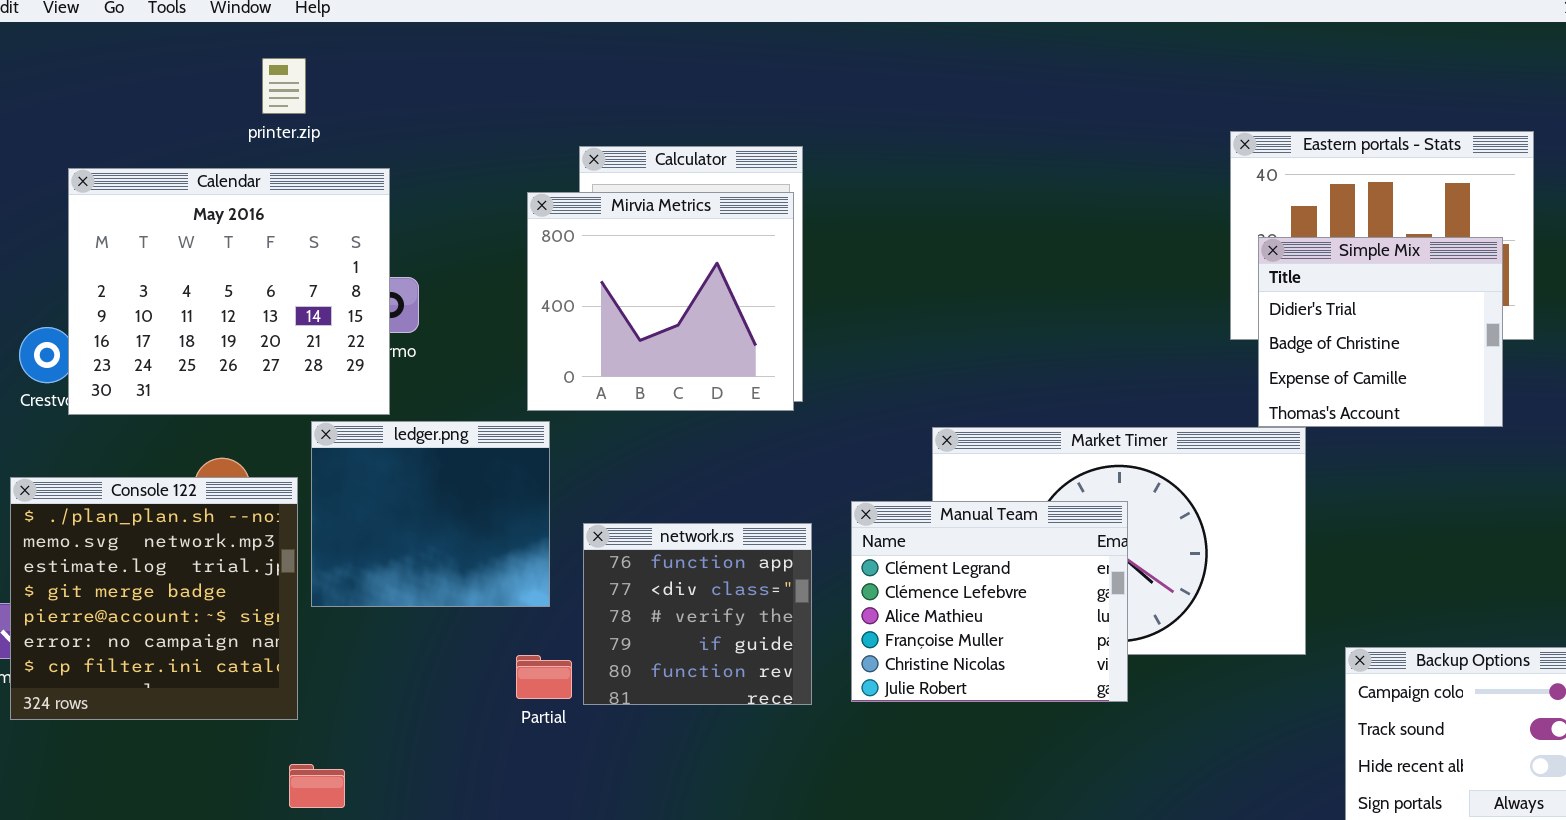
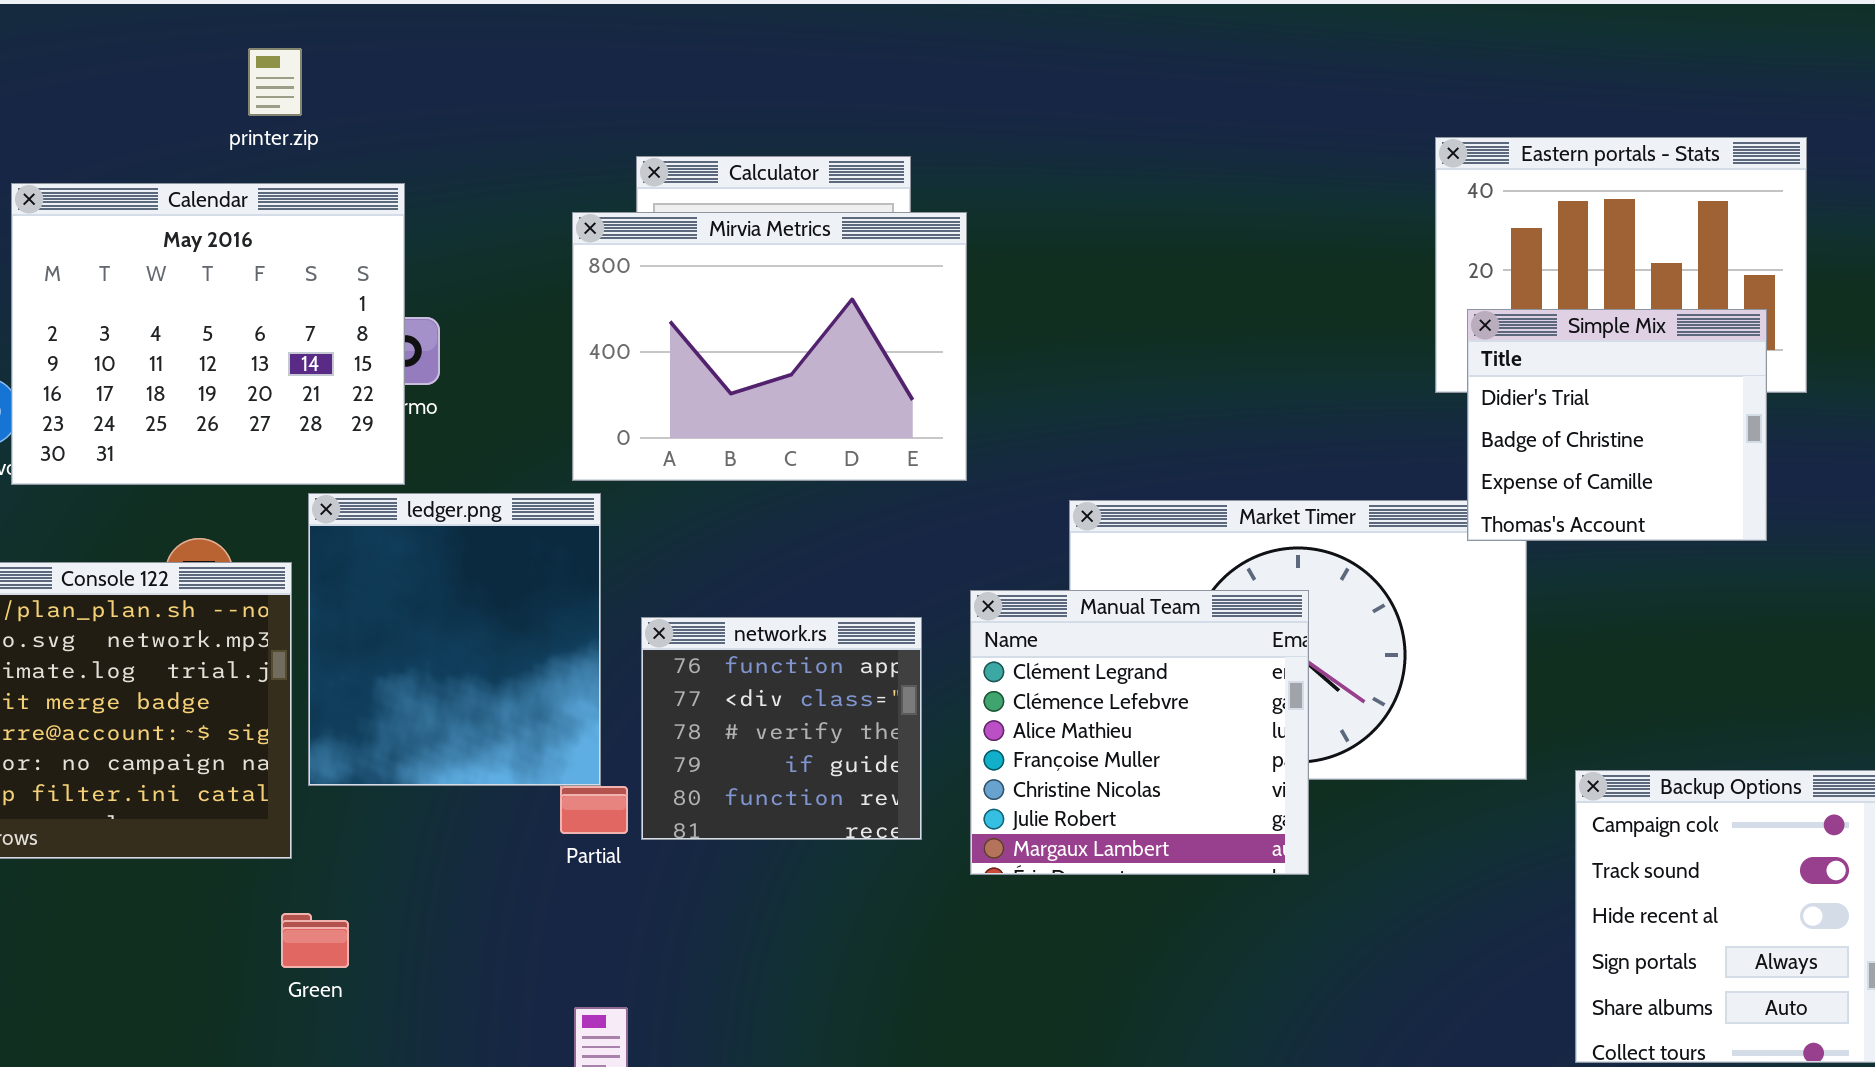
Mirvia Metrics: [527,192,794,411] -> [572,212,967,481], resized
Simple Mix: [1258,237,1503,427] -> [1467,309,1767,541], moved
ledger.png: [311,421,550,607] -> [308,493,601,786], resized
Manual Team: [851,501,1128,702] -> [970,590,1309,875], resized

